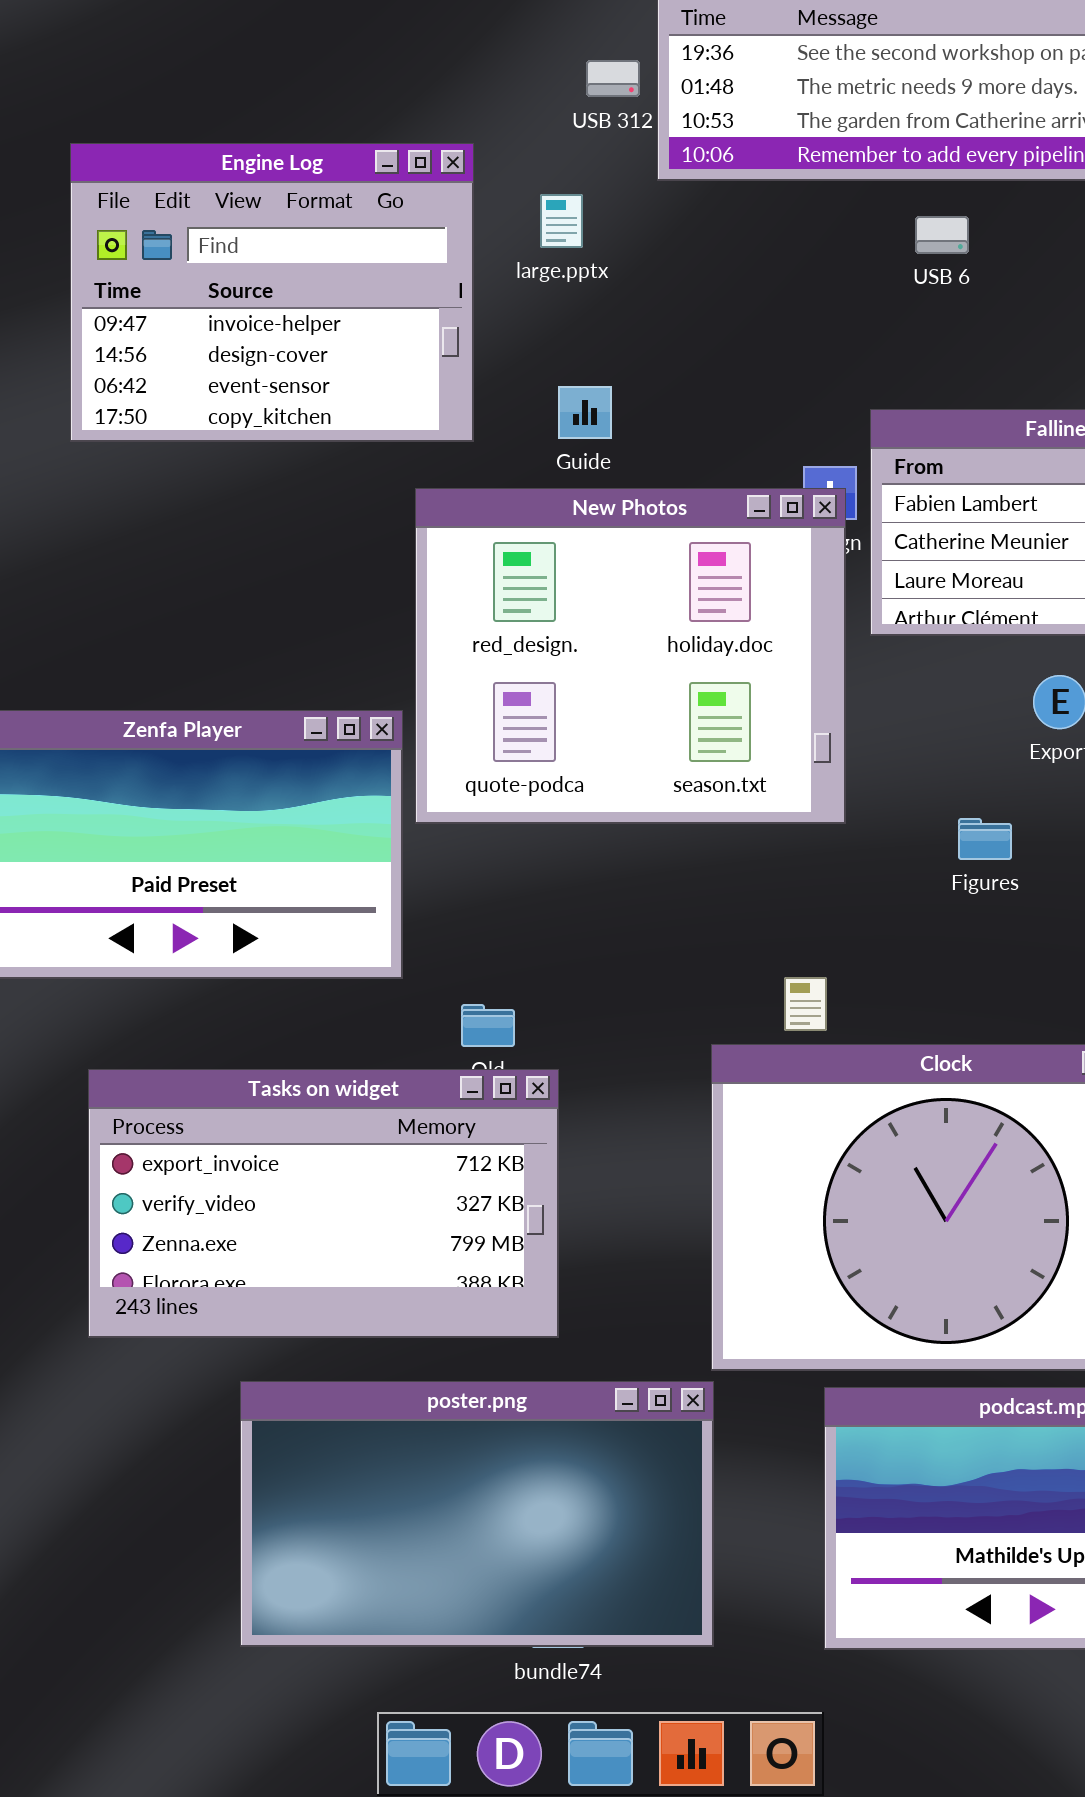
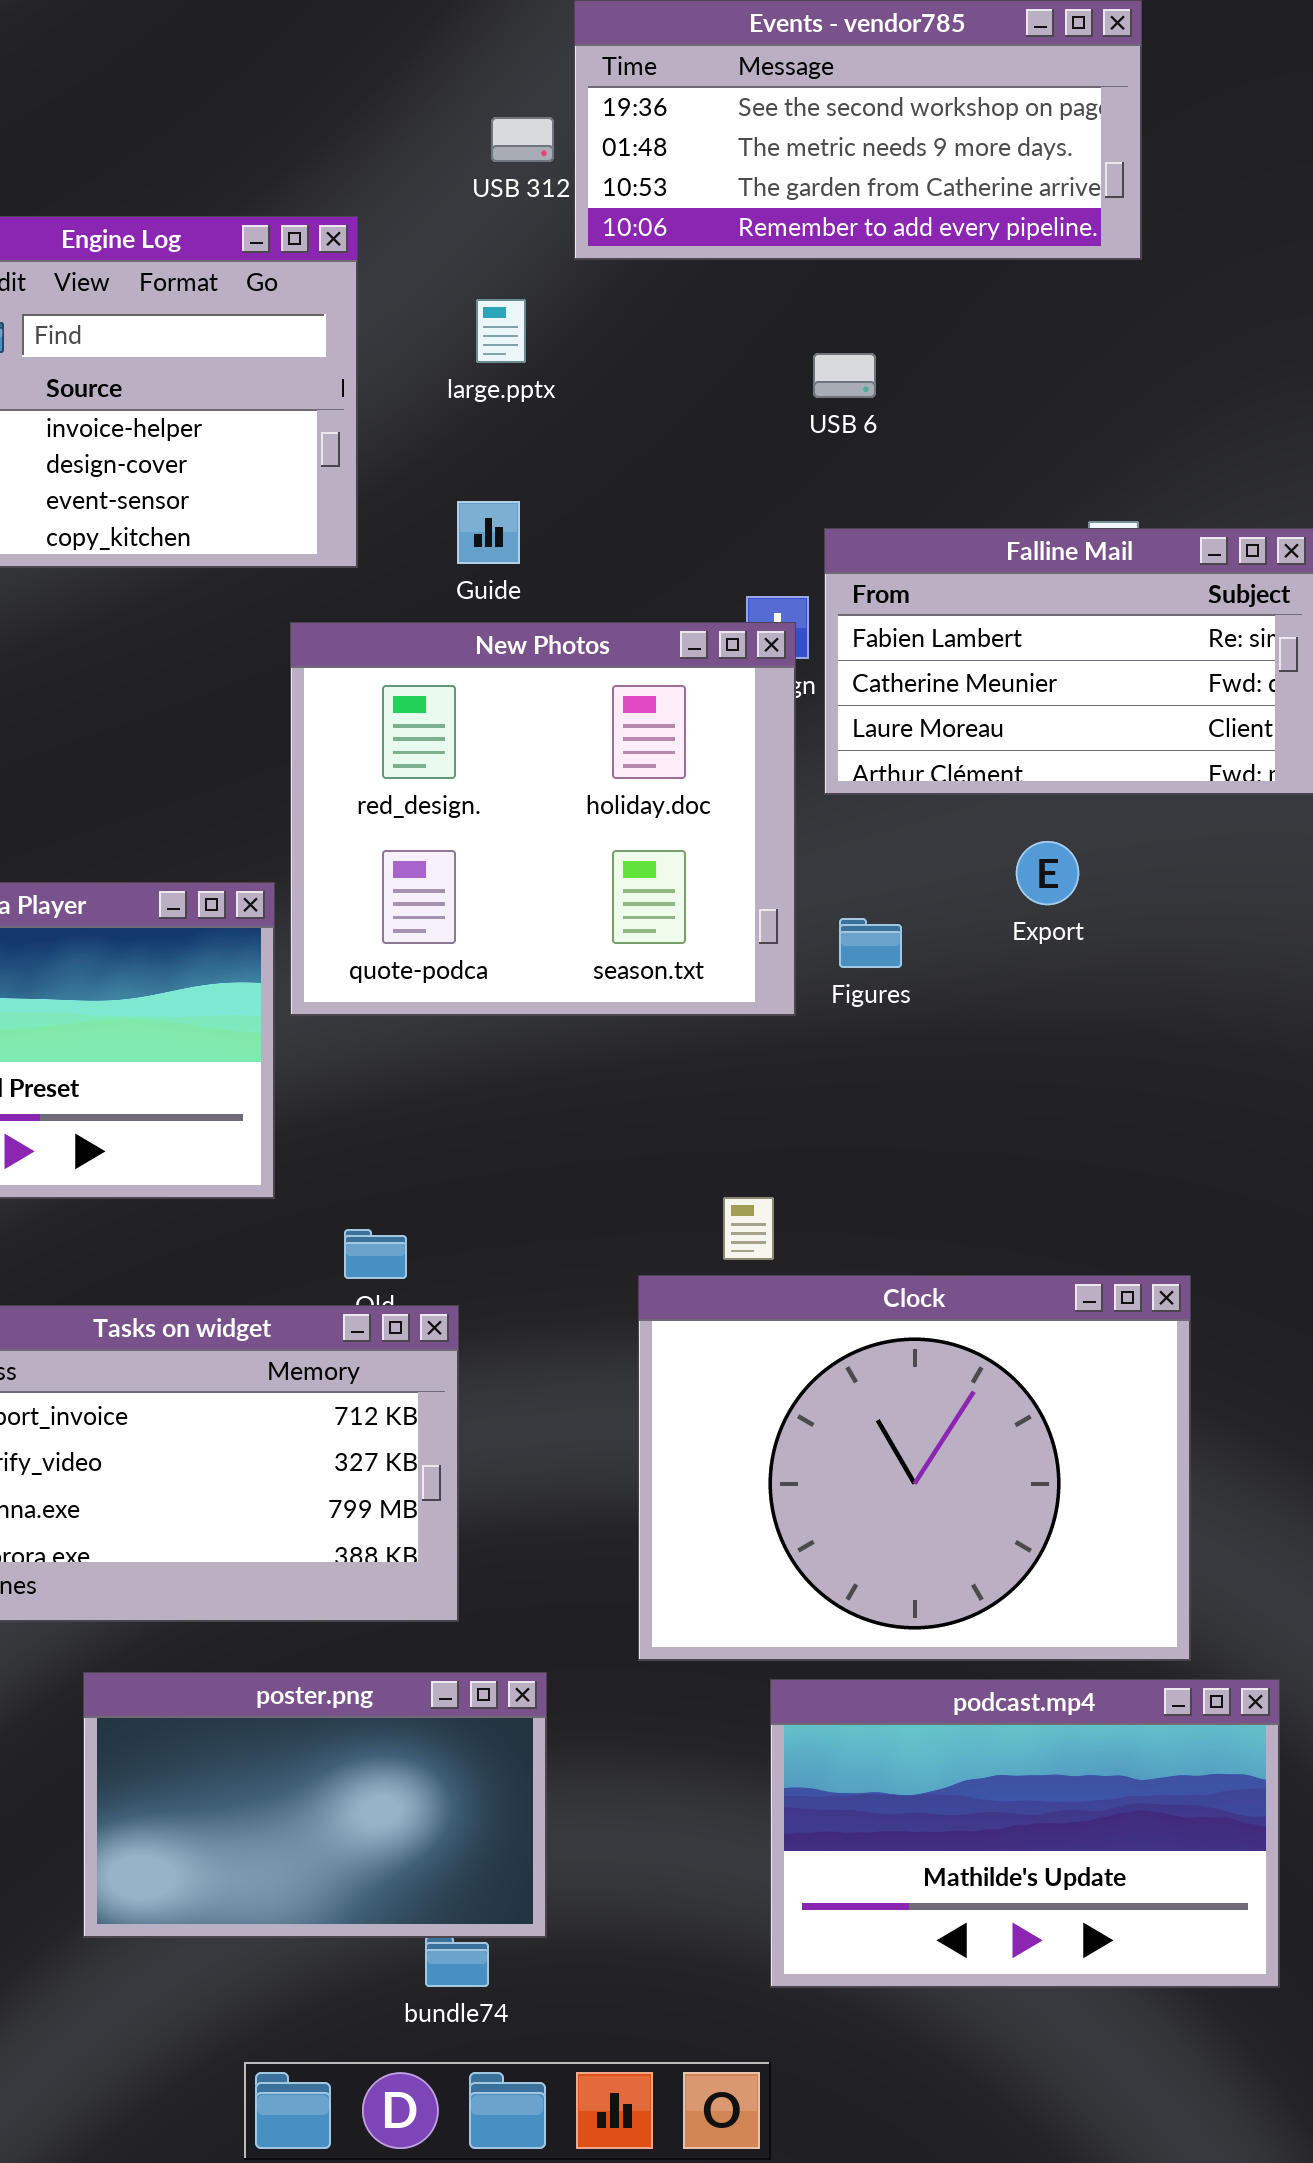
large.pptx: [540,194,583,248] -> [476,299,526,363], moved
USB 6: [915,216,969,254] -> [813,353,876,398], moved
Figures: [958,818,1012,860] -> [839,918,902,968], moved
poster.png: [240,1381,714,1647] -> [83,1672,547,1938], resized

